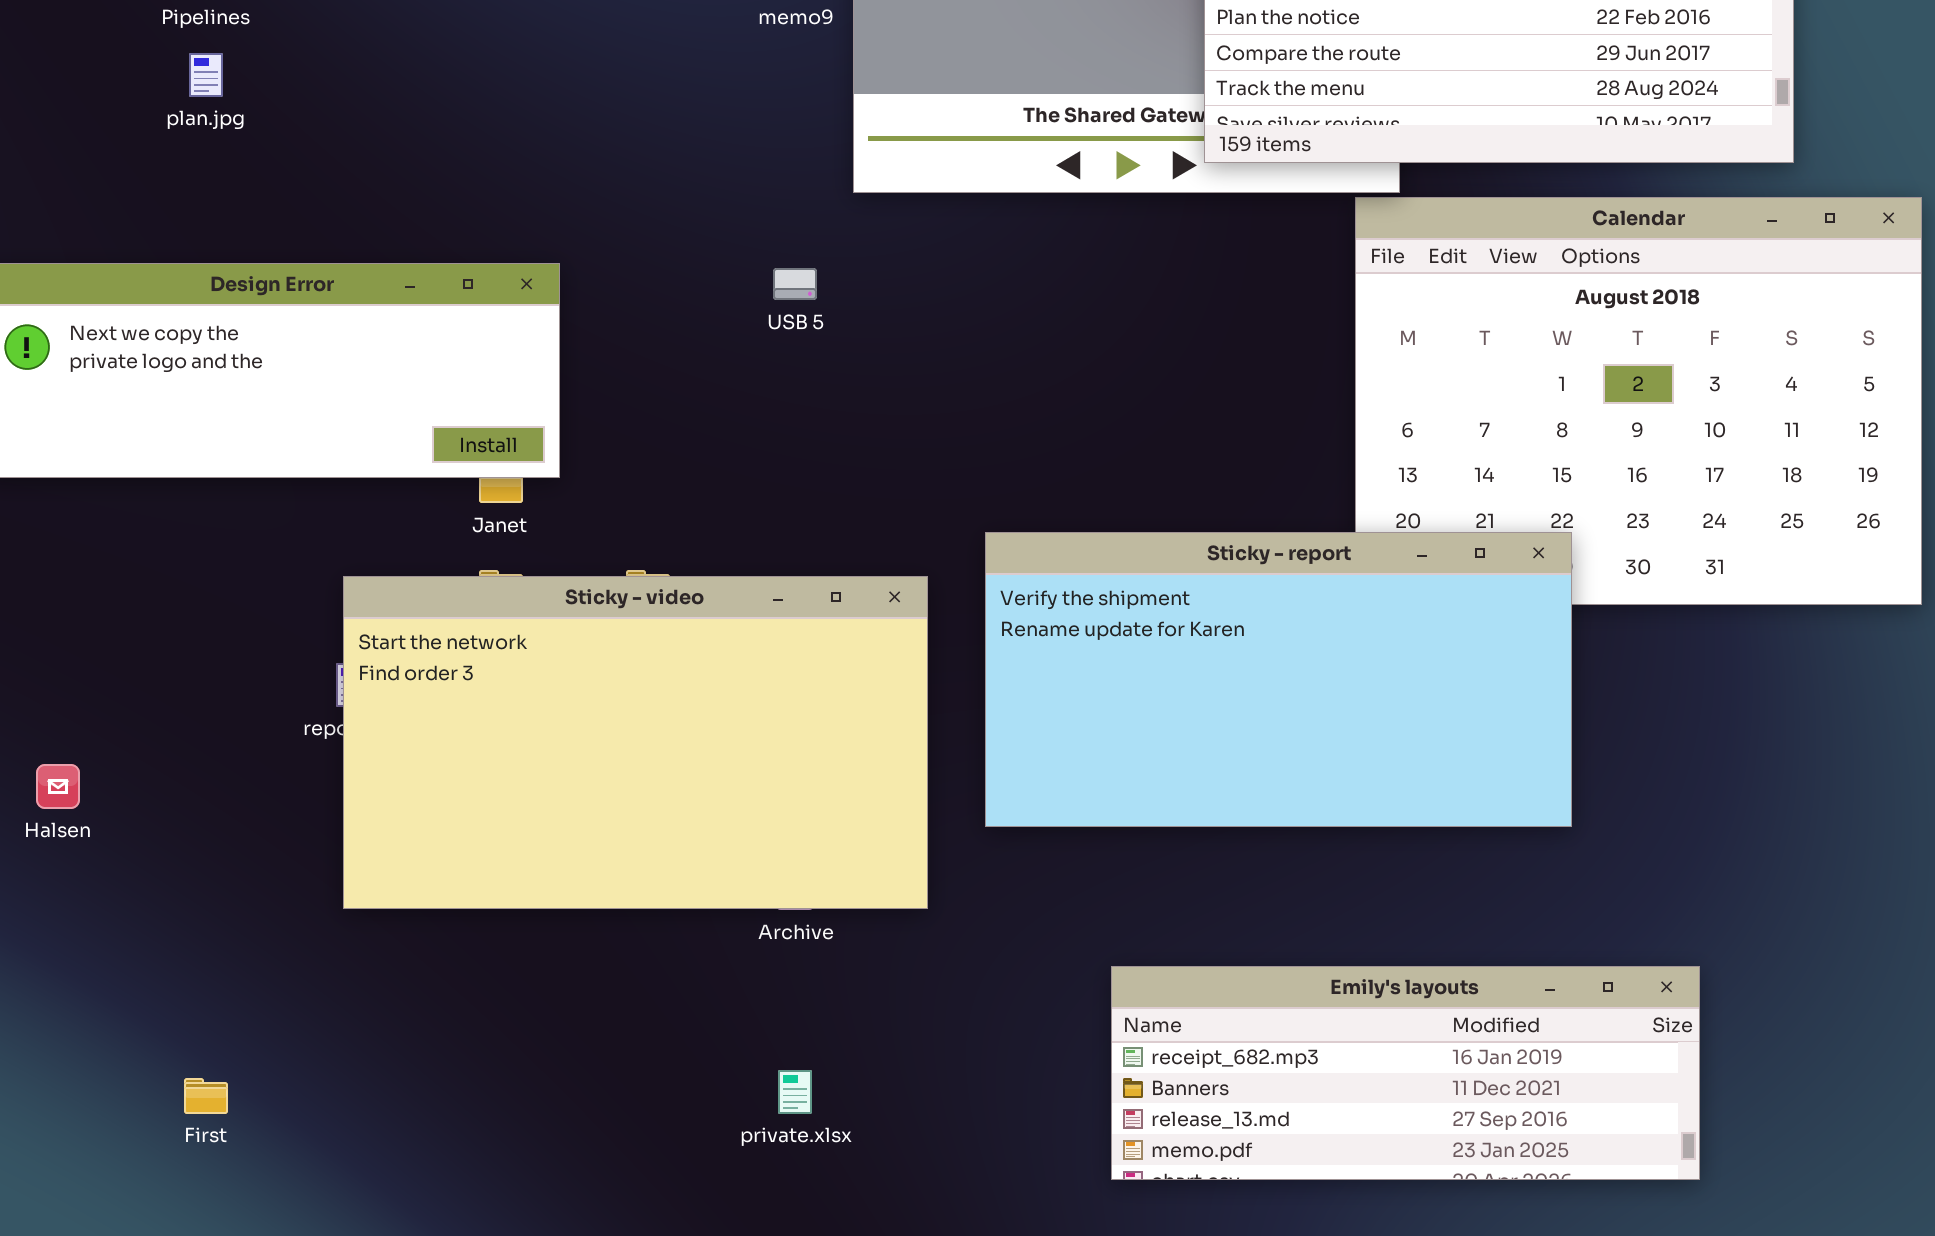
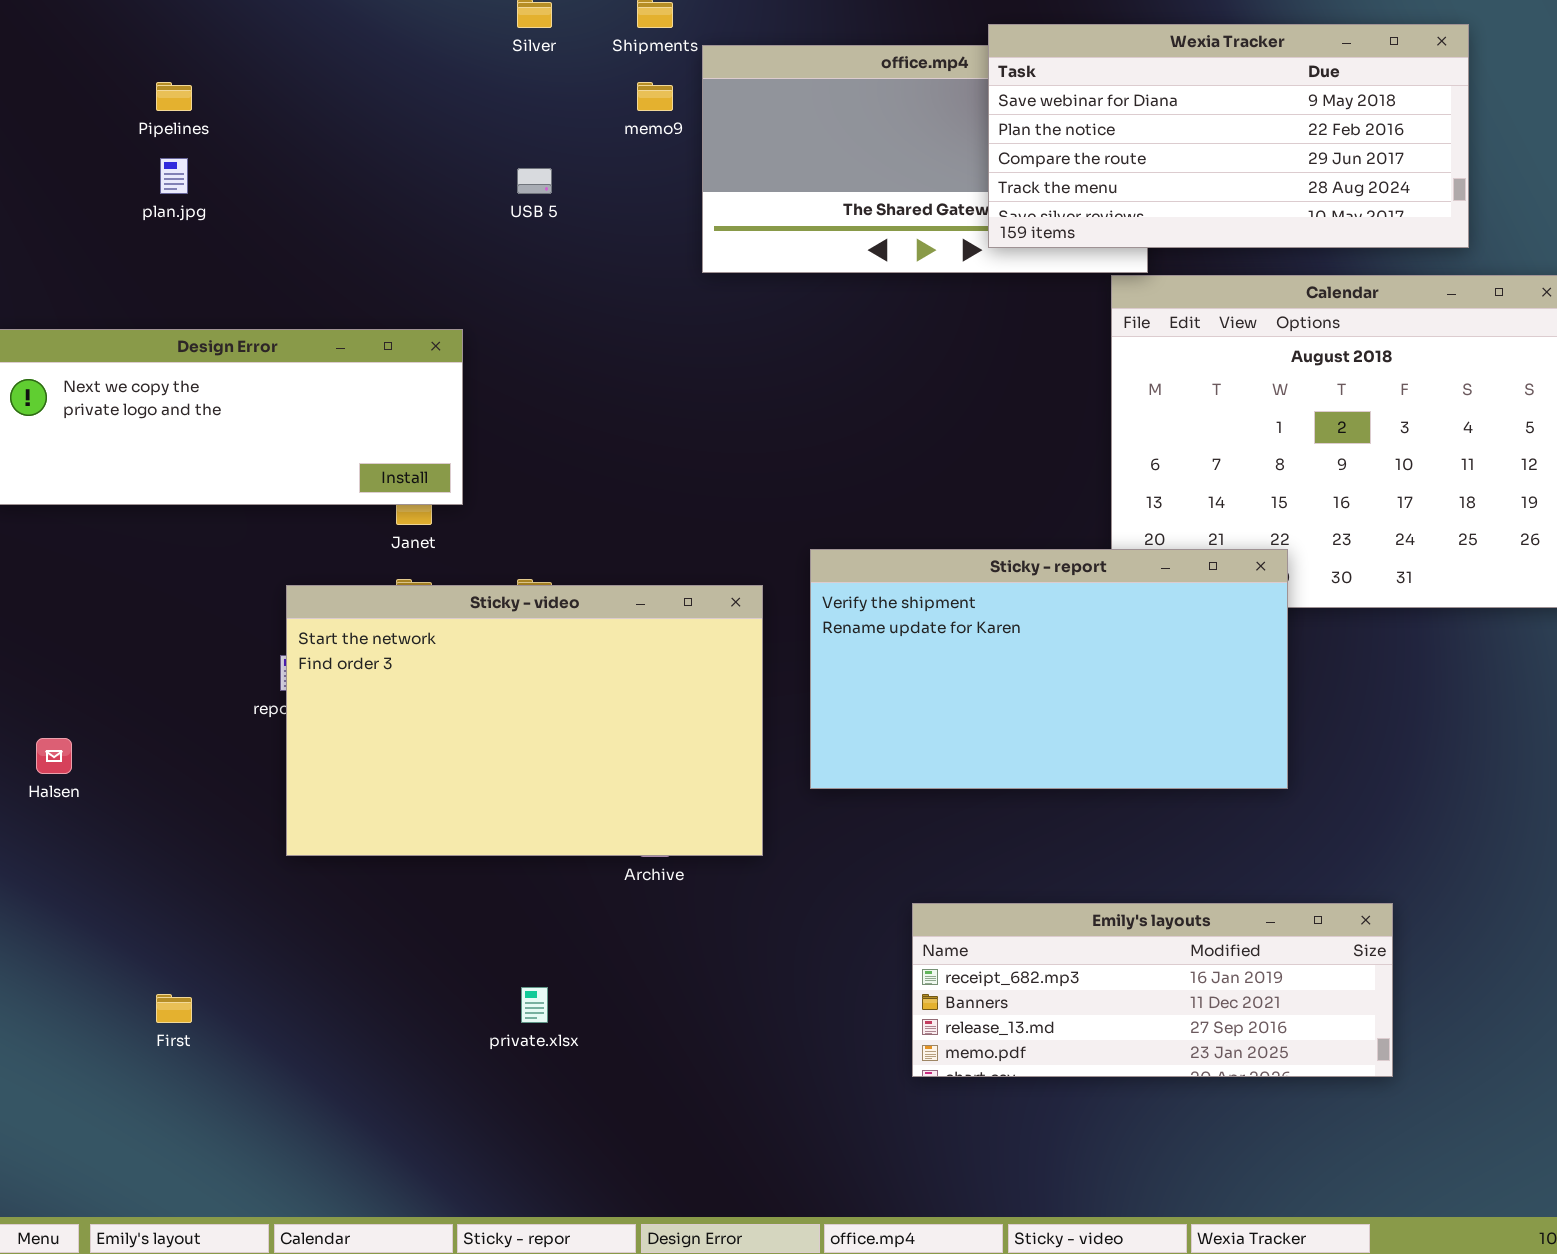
USB 5: [773,268,817,300] -> [517,168,552,194], moved
private.xlsx: [778,1070,812,1114] -> [521,987,548,1023], moved

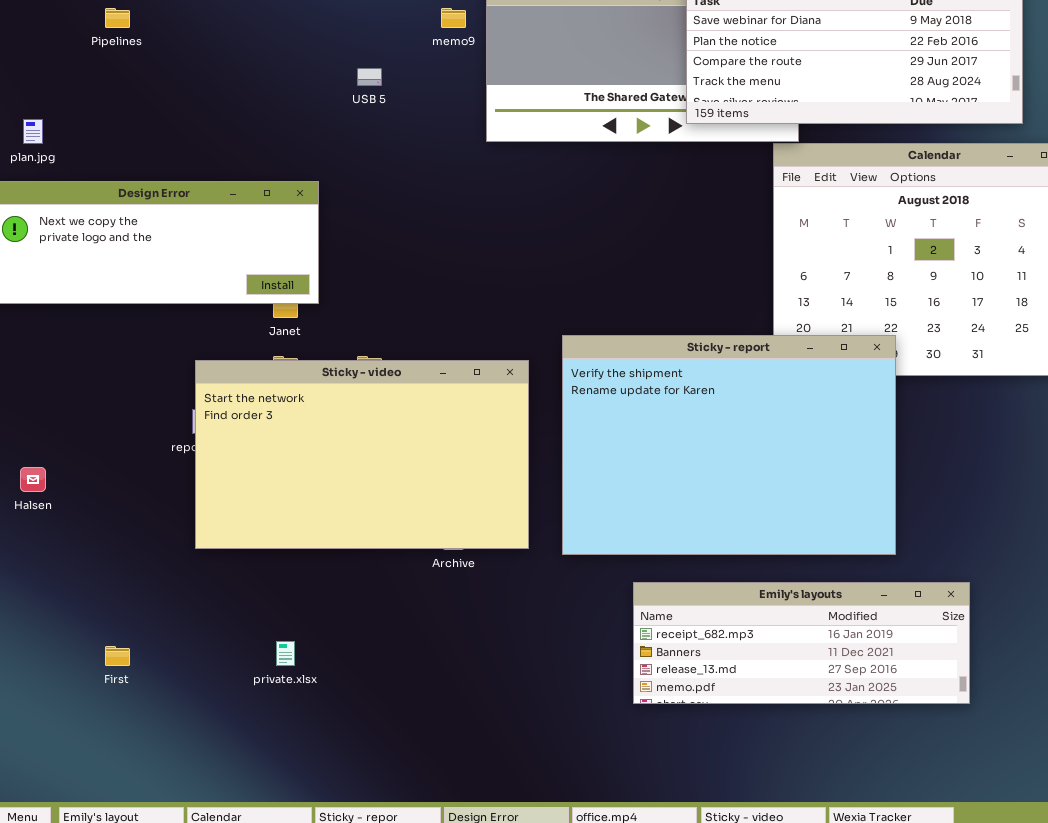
plan.jpg: [160,158,188,194] -> [23,119,43,144], moved
Sticky - report: [810,549,1288,789] -> [562,335,896,555], resized
private.xlsx: [521,987,548,1023] -> [276,641,295,666], moved

